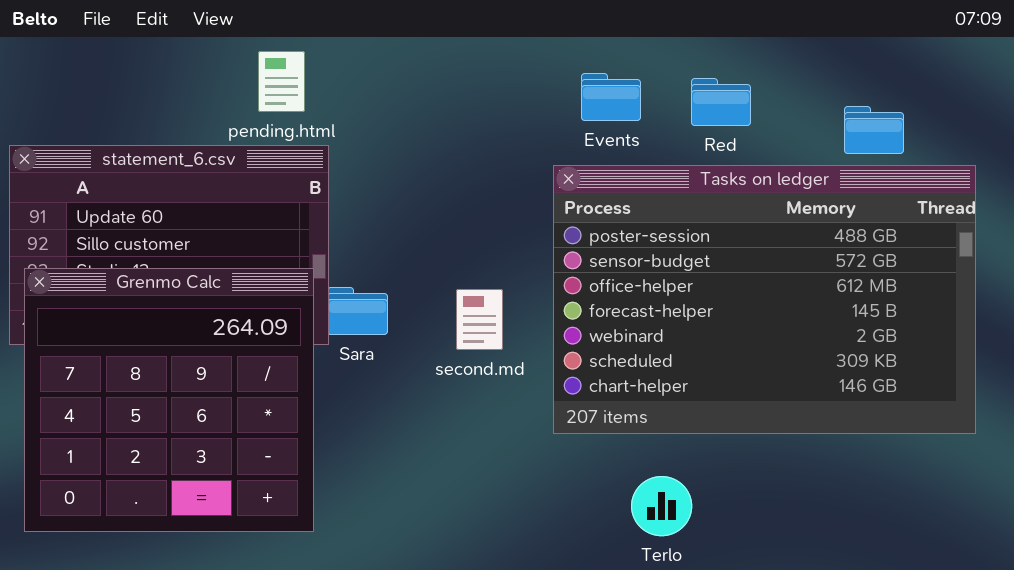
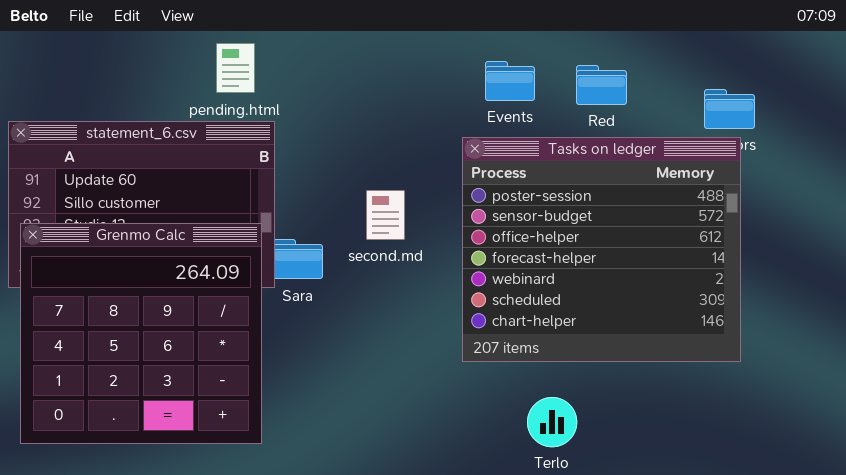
Tasks on ledger: [553,165,976,434] -> [462,137,741,362], resized
second.md: [456,289,503,350] -> [366,190,405,240], moved

